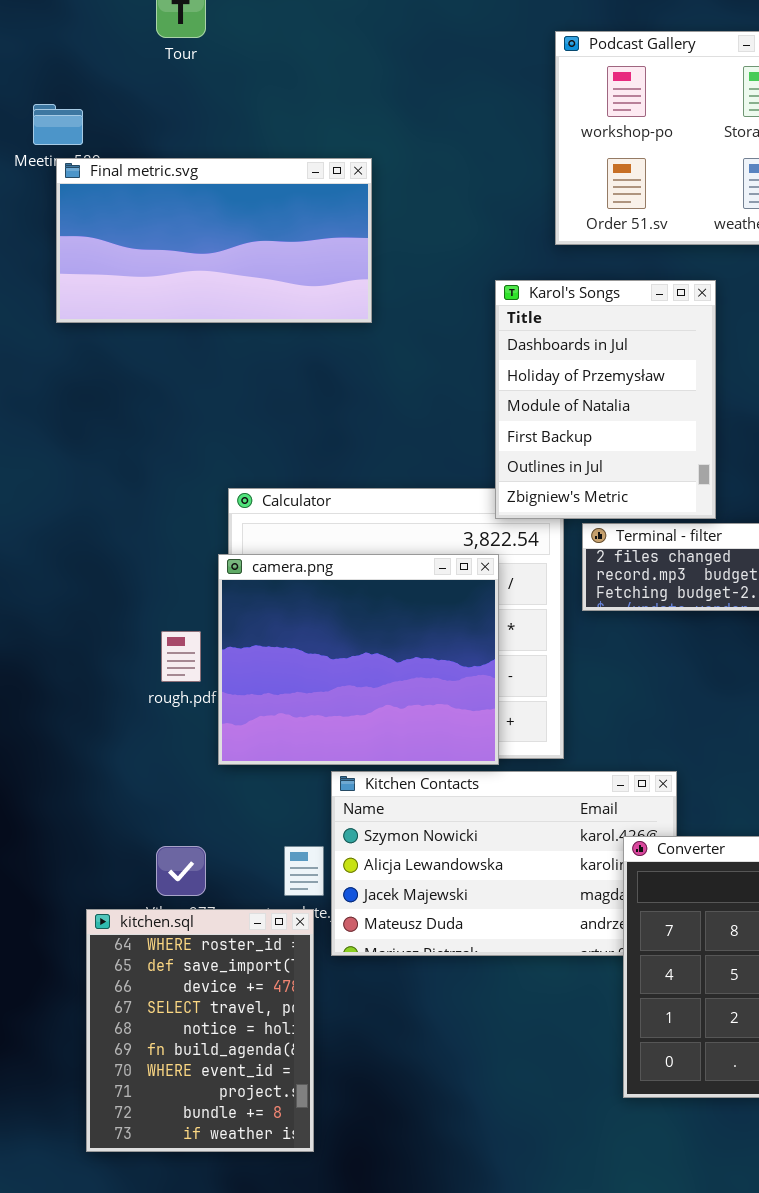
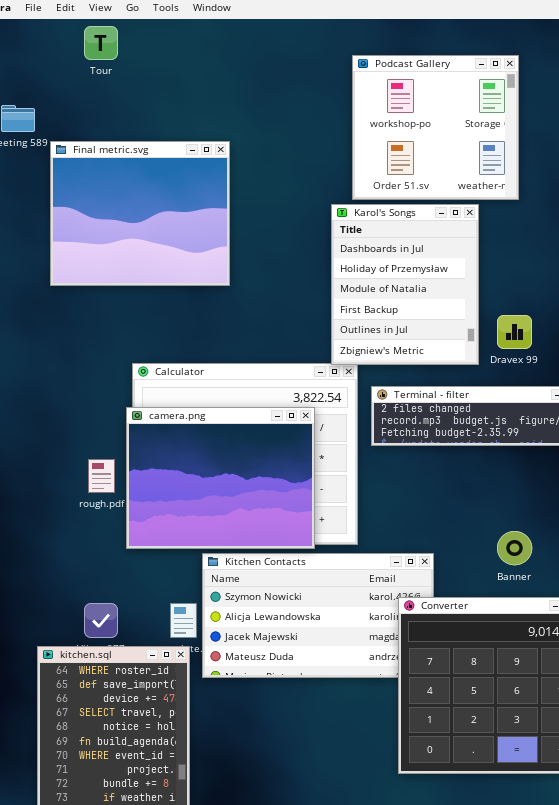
Final metric.svg: [56,158,372,323] -> [50,141,230,286], resized
Karol's Songs: [495,280,716,519] -> [331,204,479,365], moved

